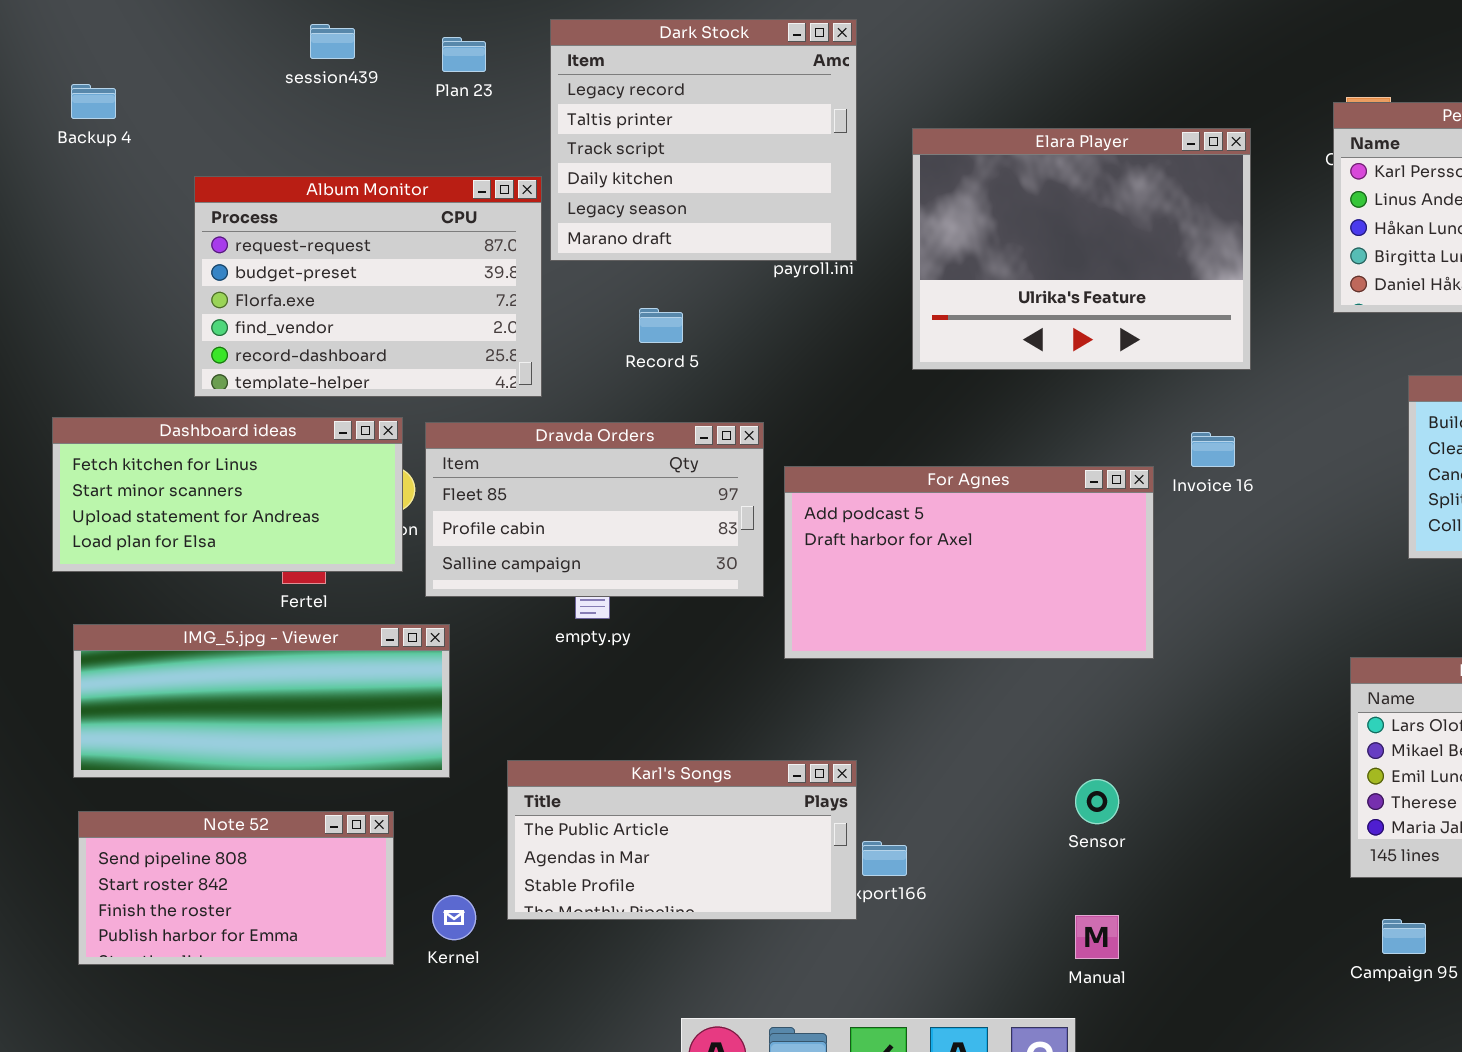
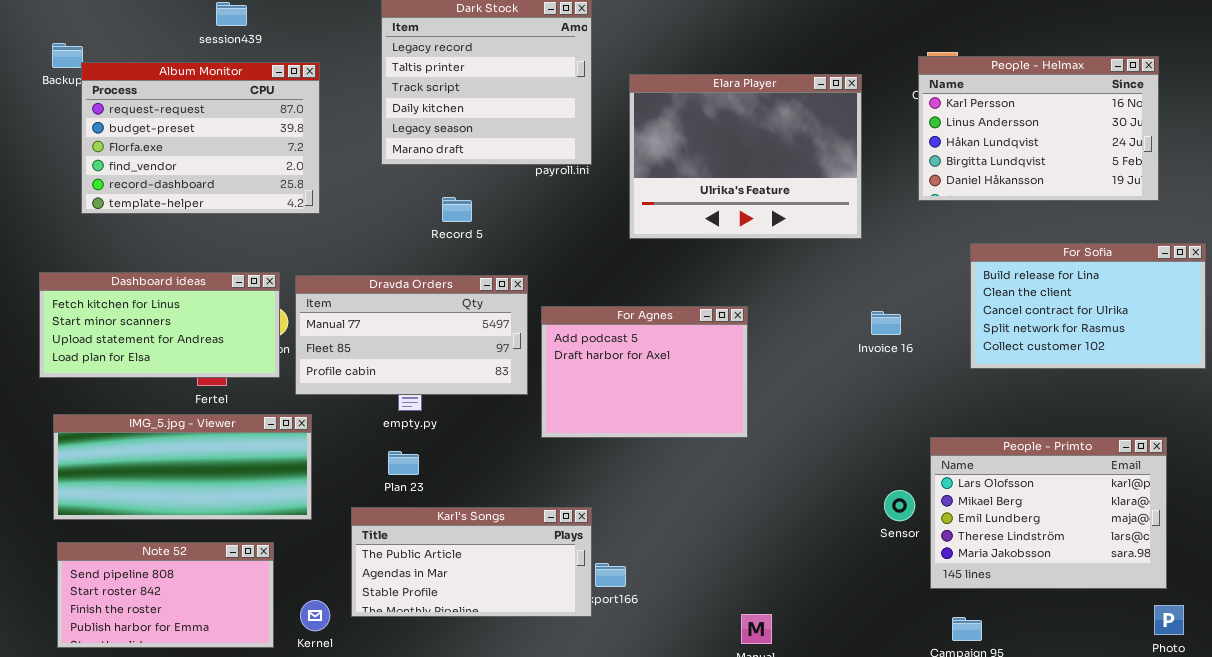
Plan 23: [442,37,486,72] -> [388,451,419,475], moved
Album Monitor: [194,176,542,397] -> [81,62,320,214], moved
Dravda Orders: [425,422,764,597] -> [295,275,528,395], scrolled up 1 row
Invoice 16: [1191,432,1235,467] -> [871,311,901,335], moved
For Agnes: [784,466,1154,659] -> [541,306,748,438], resized
Sensor: [1075,779,1119,824] -> [884,490,915,521], moved

